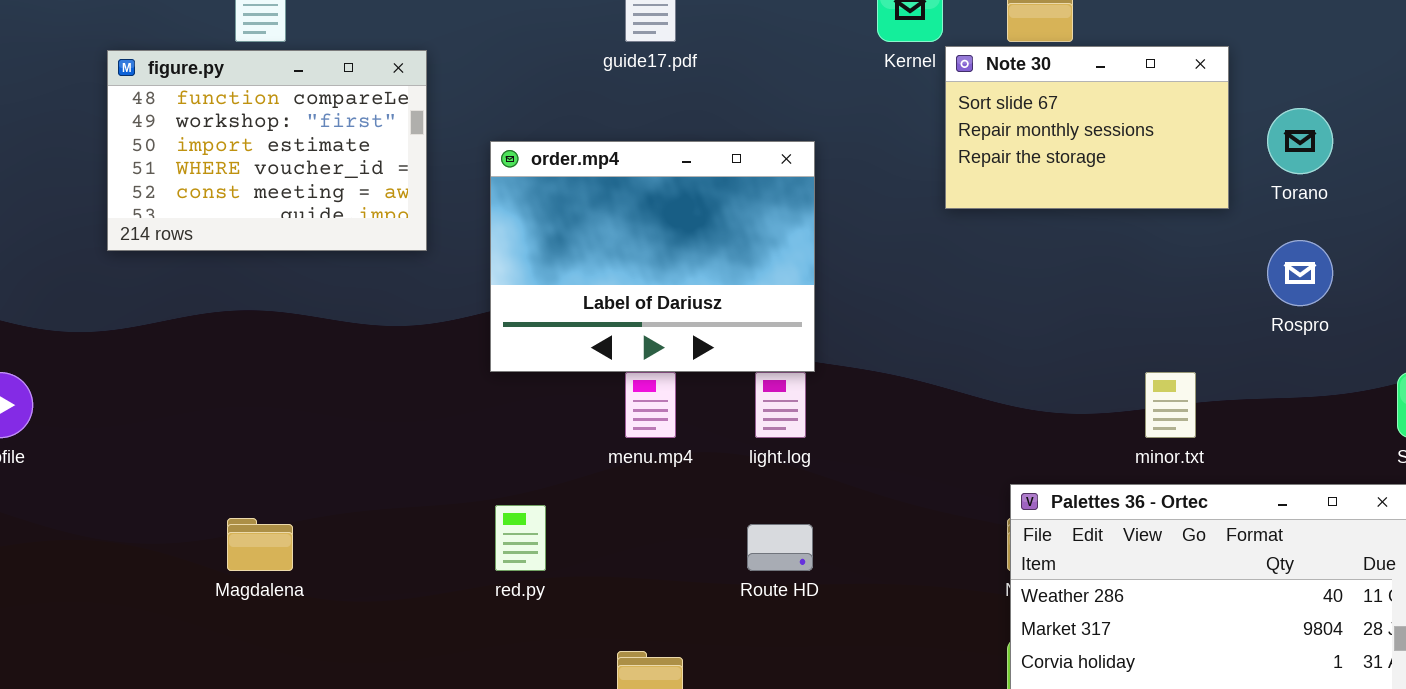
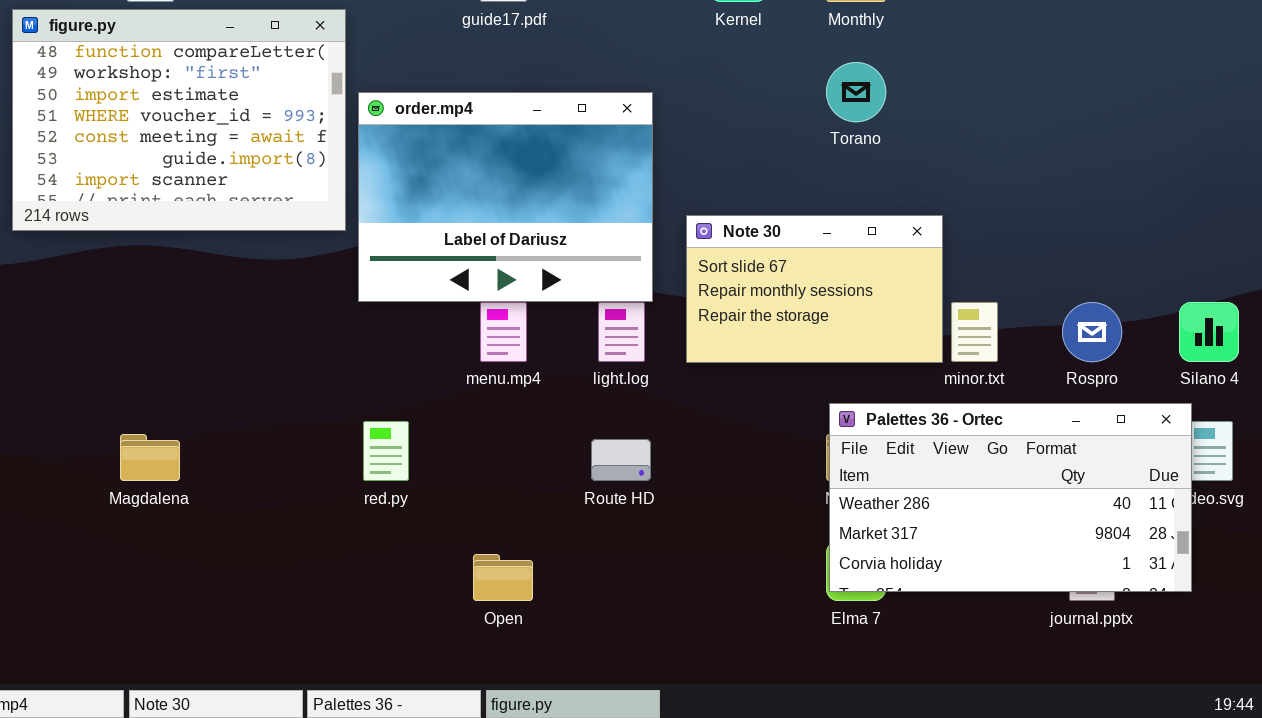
Note 30: [945,46,1229,209] -> [686,215,943,363], moved
figure.py: [107,50,427,251] -> [12,9,346,231], resized
Torano: [1267,108,1333,174] -> [826,62,886,122], moved
Rospro: [1267,240,1333,306] -> [1062,302,1122,362], moved

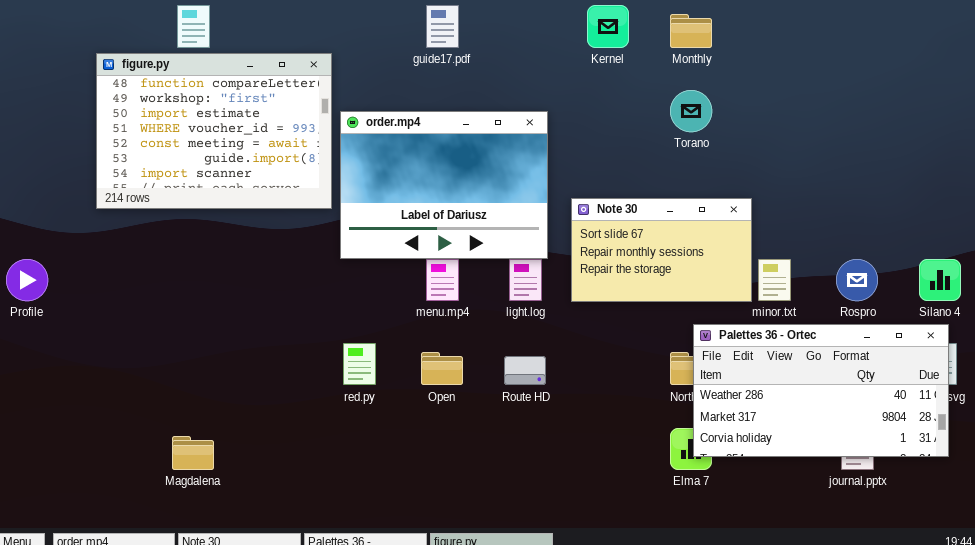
Palettes 36 - Ortec: [829,403,1192,592] -> [693,324,949,457], moved
Magdalena: [120,434,180,481] -> [172,436,214,470], moved
Open: [473,554,533,601] -> [421,352,463,385], moved

